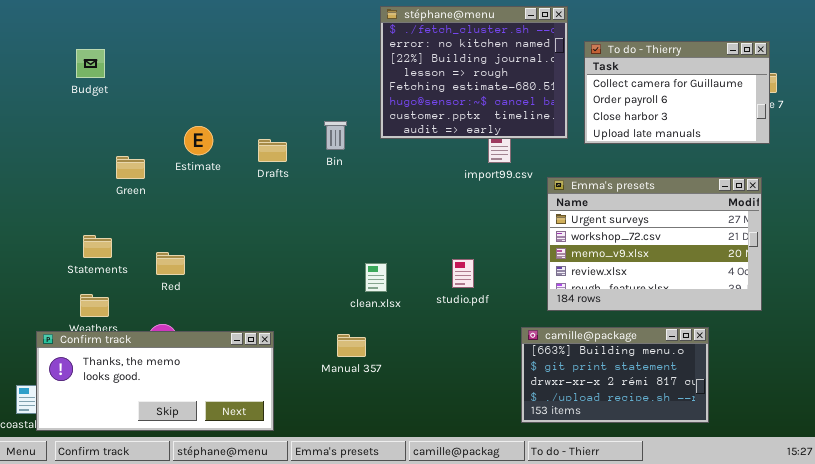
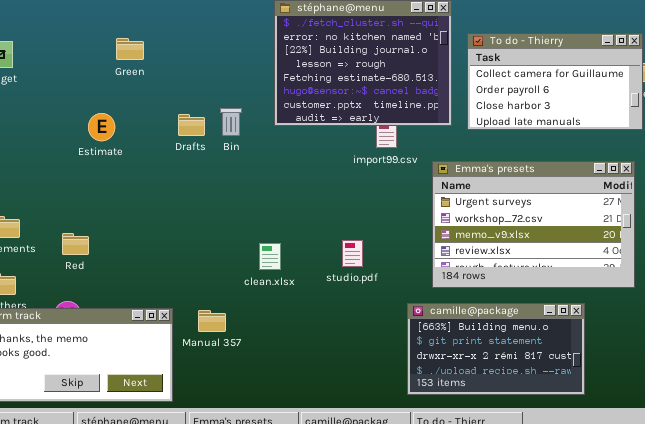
Drafts: [258,139,287,162] -> [178,114,205,136], moved
Green: [116,156,145,179] -> [116,38,144,60], moved
Manual 357: [337,334,366,357] -> [198,310,226,332], moved

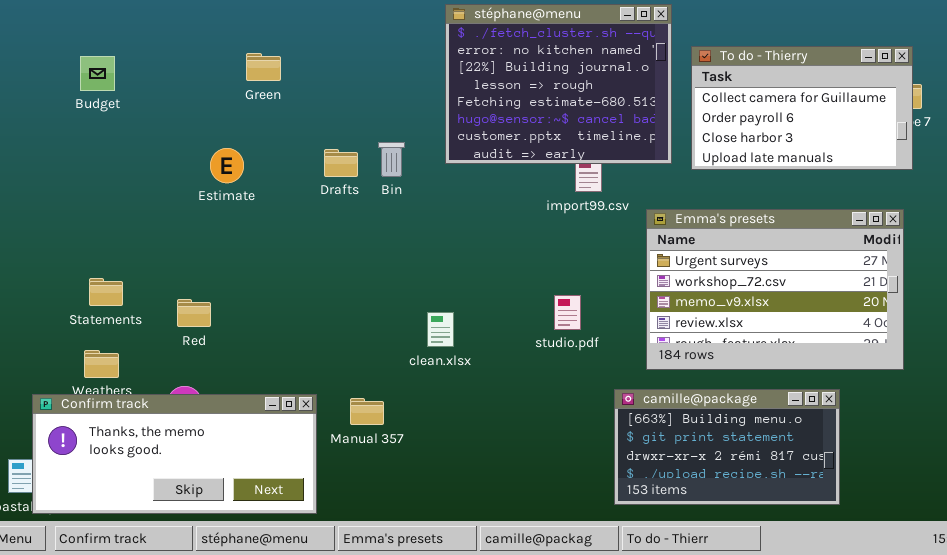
studio.pdf: [342,240,363,267] -> [554,295,581,330], moved

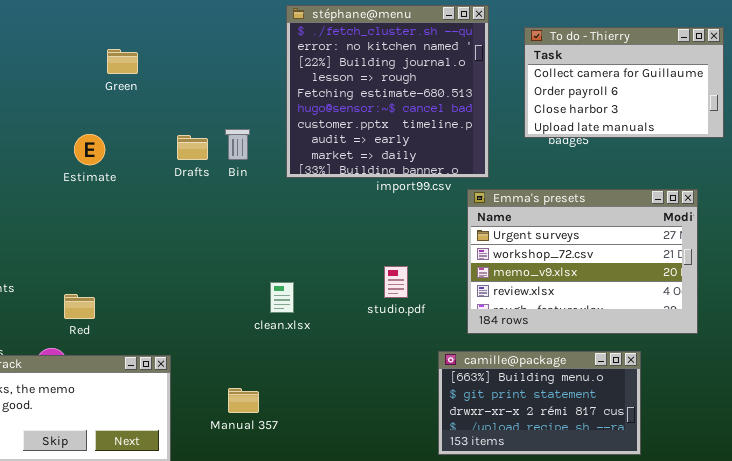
stéphane@menu: [445,4,672,164] -> [286,5,489,178], resized
To do - Thierry: [691,46,913,170] -> [524,27,724,138], moved
Red: [177,299,211,327] -> [64,294,95,319], moved
Manual 357: [350,398,384,425] -> [228,388,259,413], moved

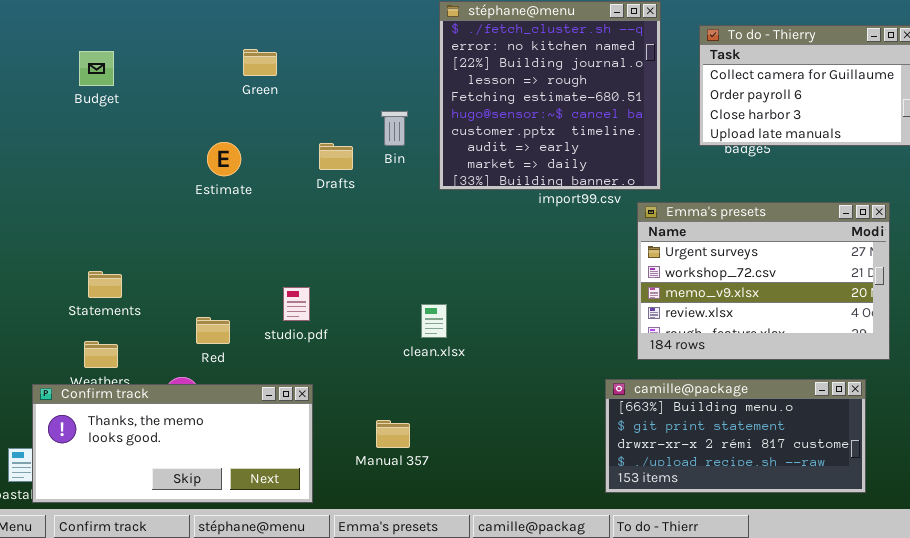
Bin: [225,129,250,160] -> [381,111,408,146], moved
studio.pdf: [384,266,408,298] -> [283,287,310,321], moved
camille@package: [438,351,641,455] -> [605,379,866,493], resized

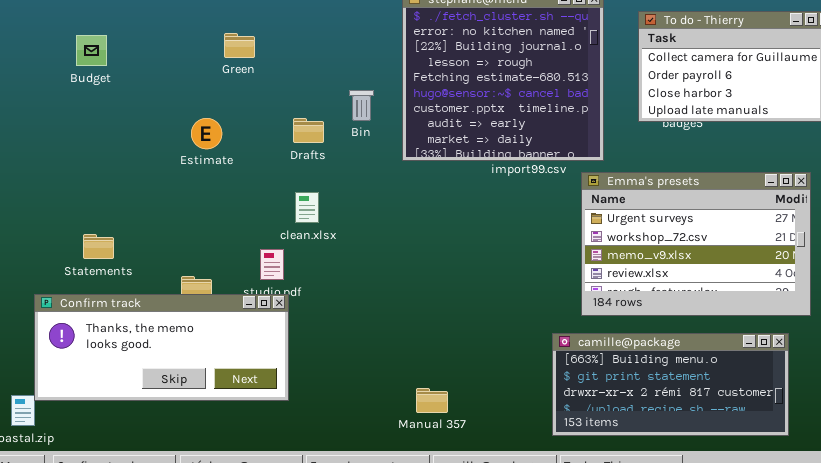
clean.xlsx: [421,304,447,338] -> [295,192,319,223], moved
Confirm track: [32,384,313,503] -> [34,294,289,401], moved
Manual 357: [376,420,410,448] -> [416,388,448,413], moved

